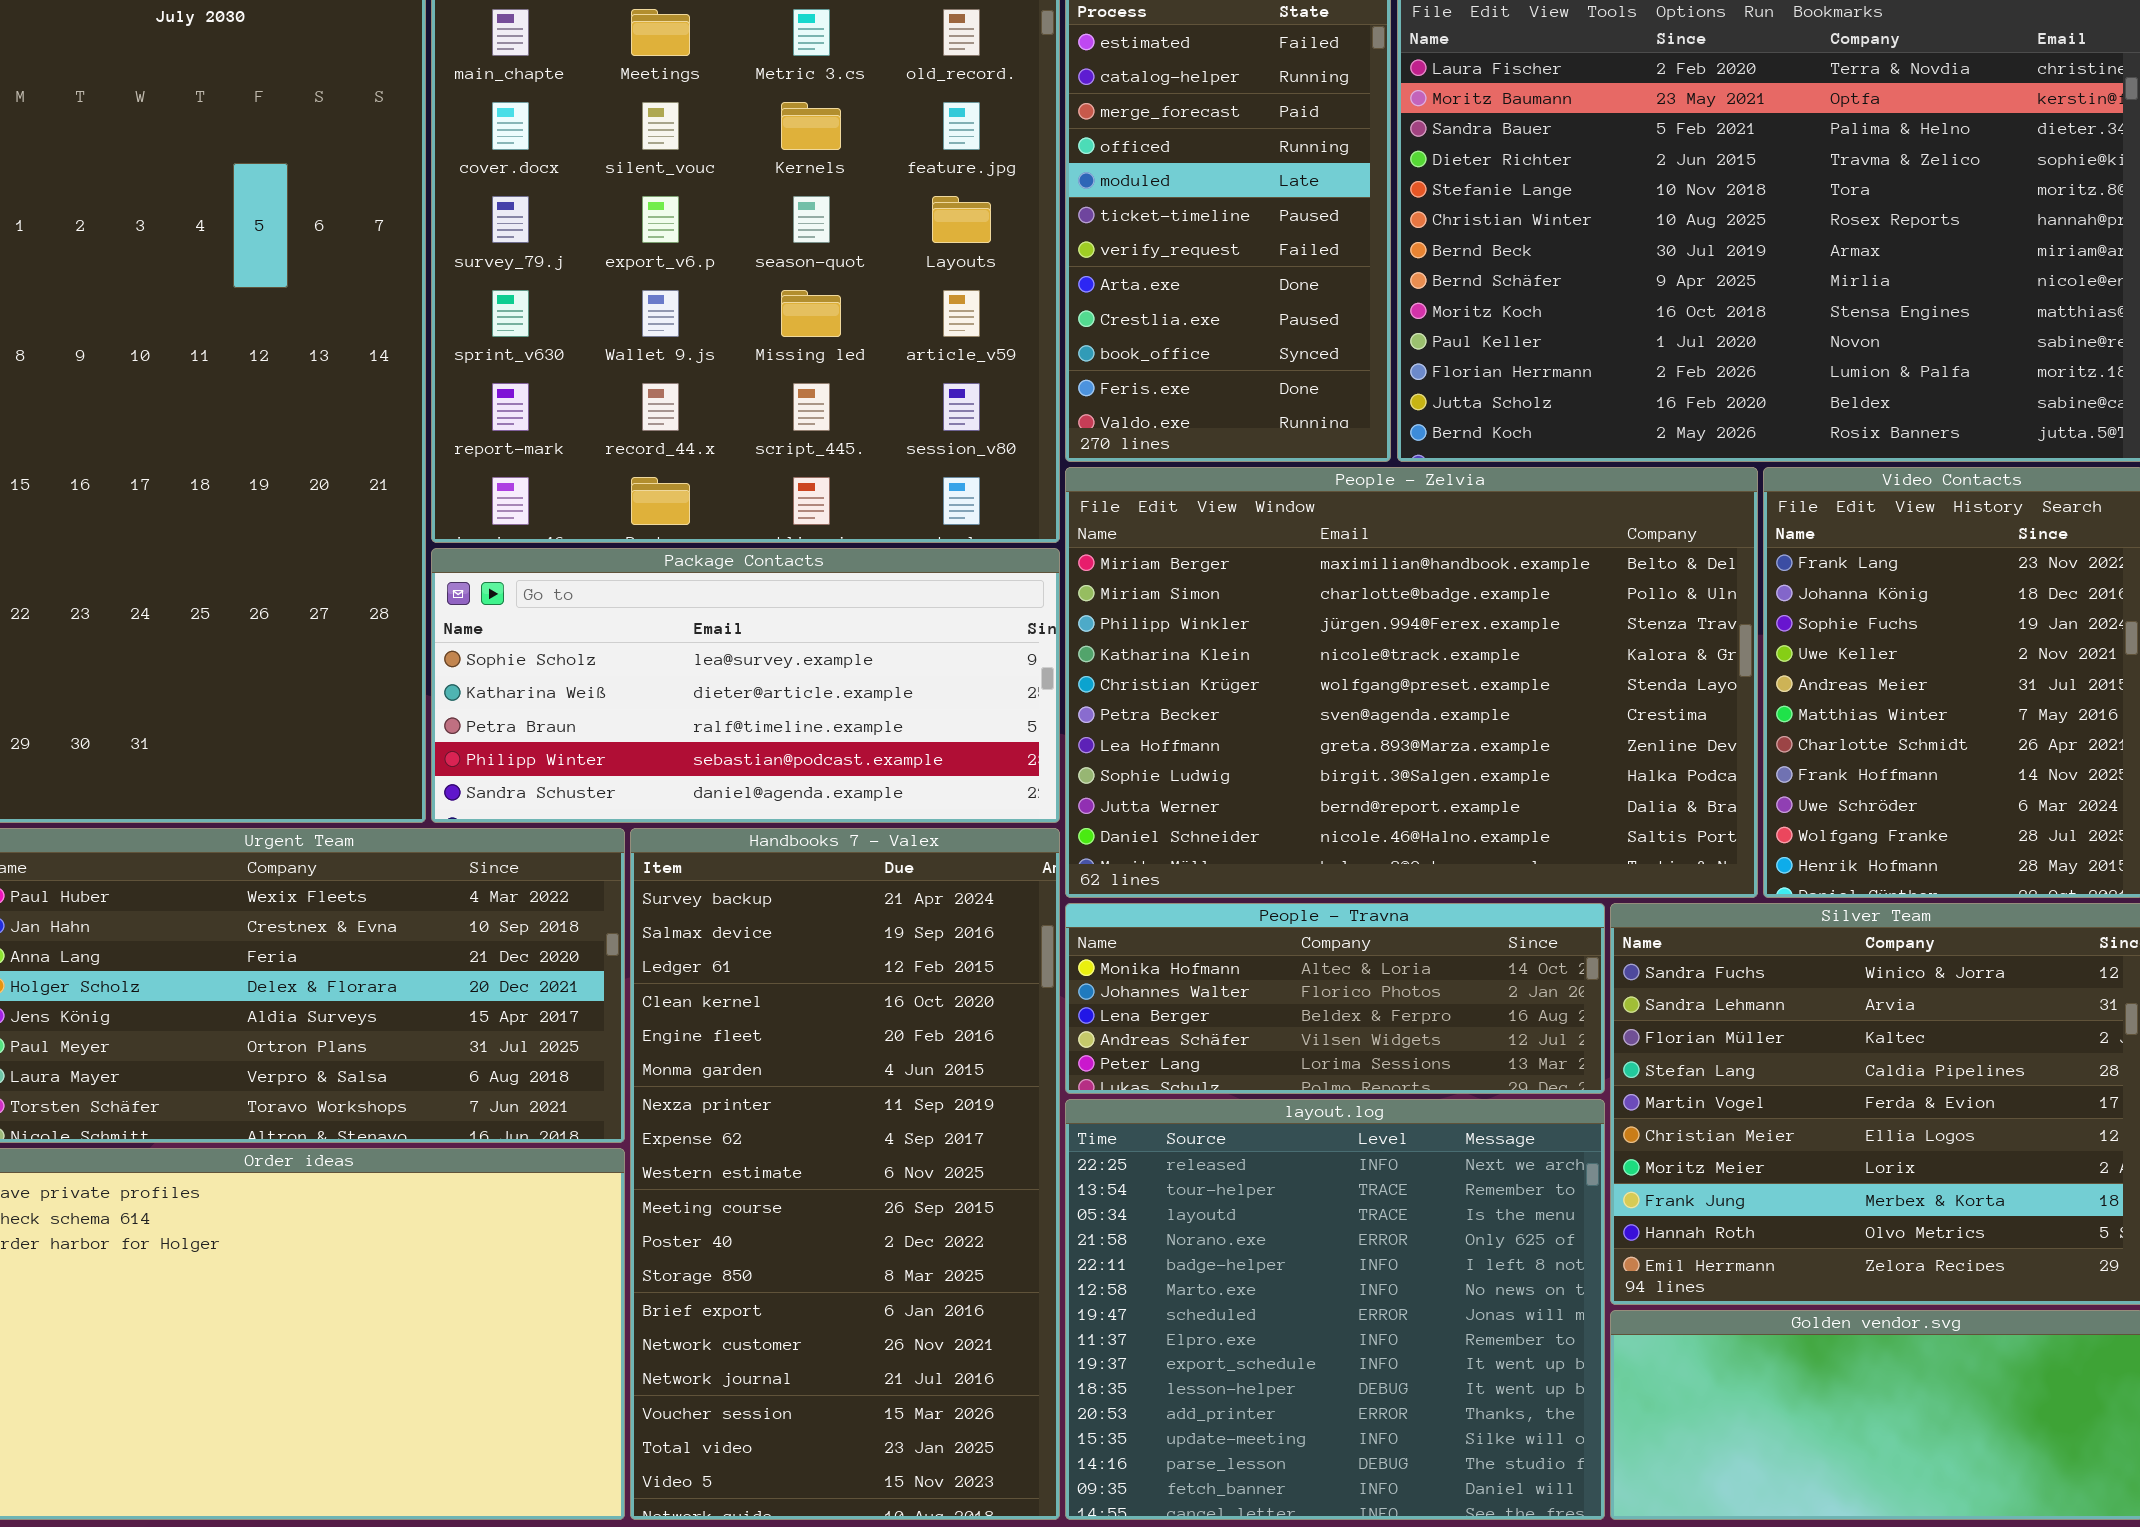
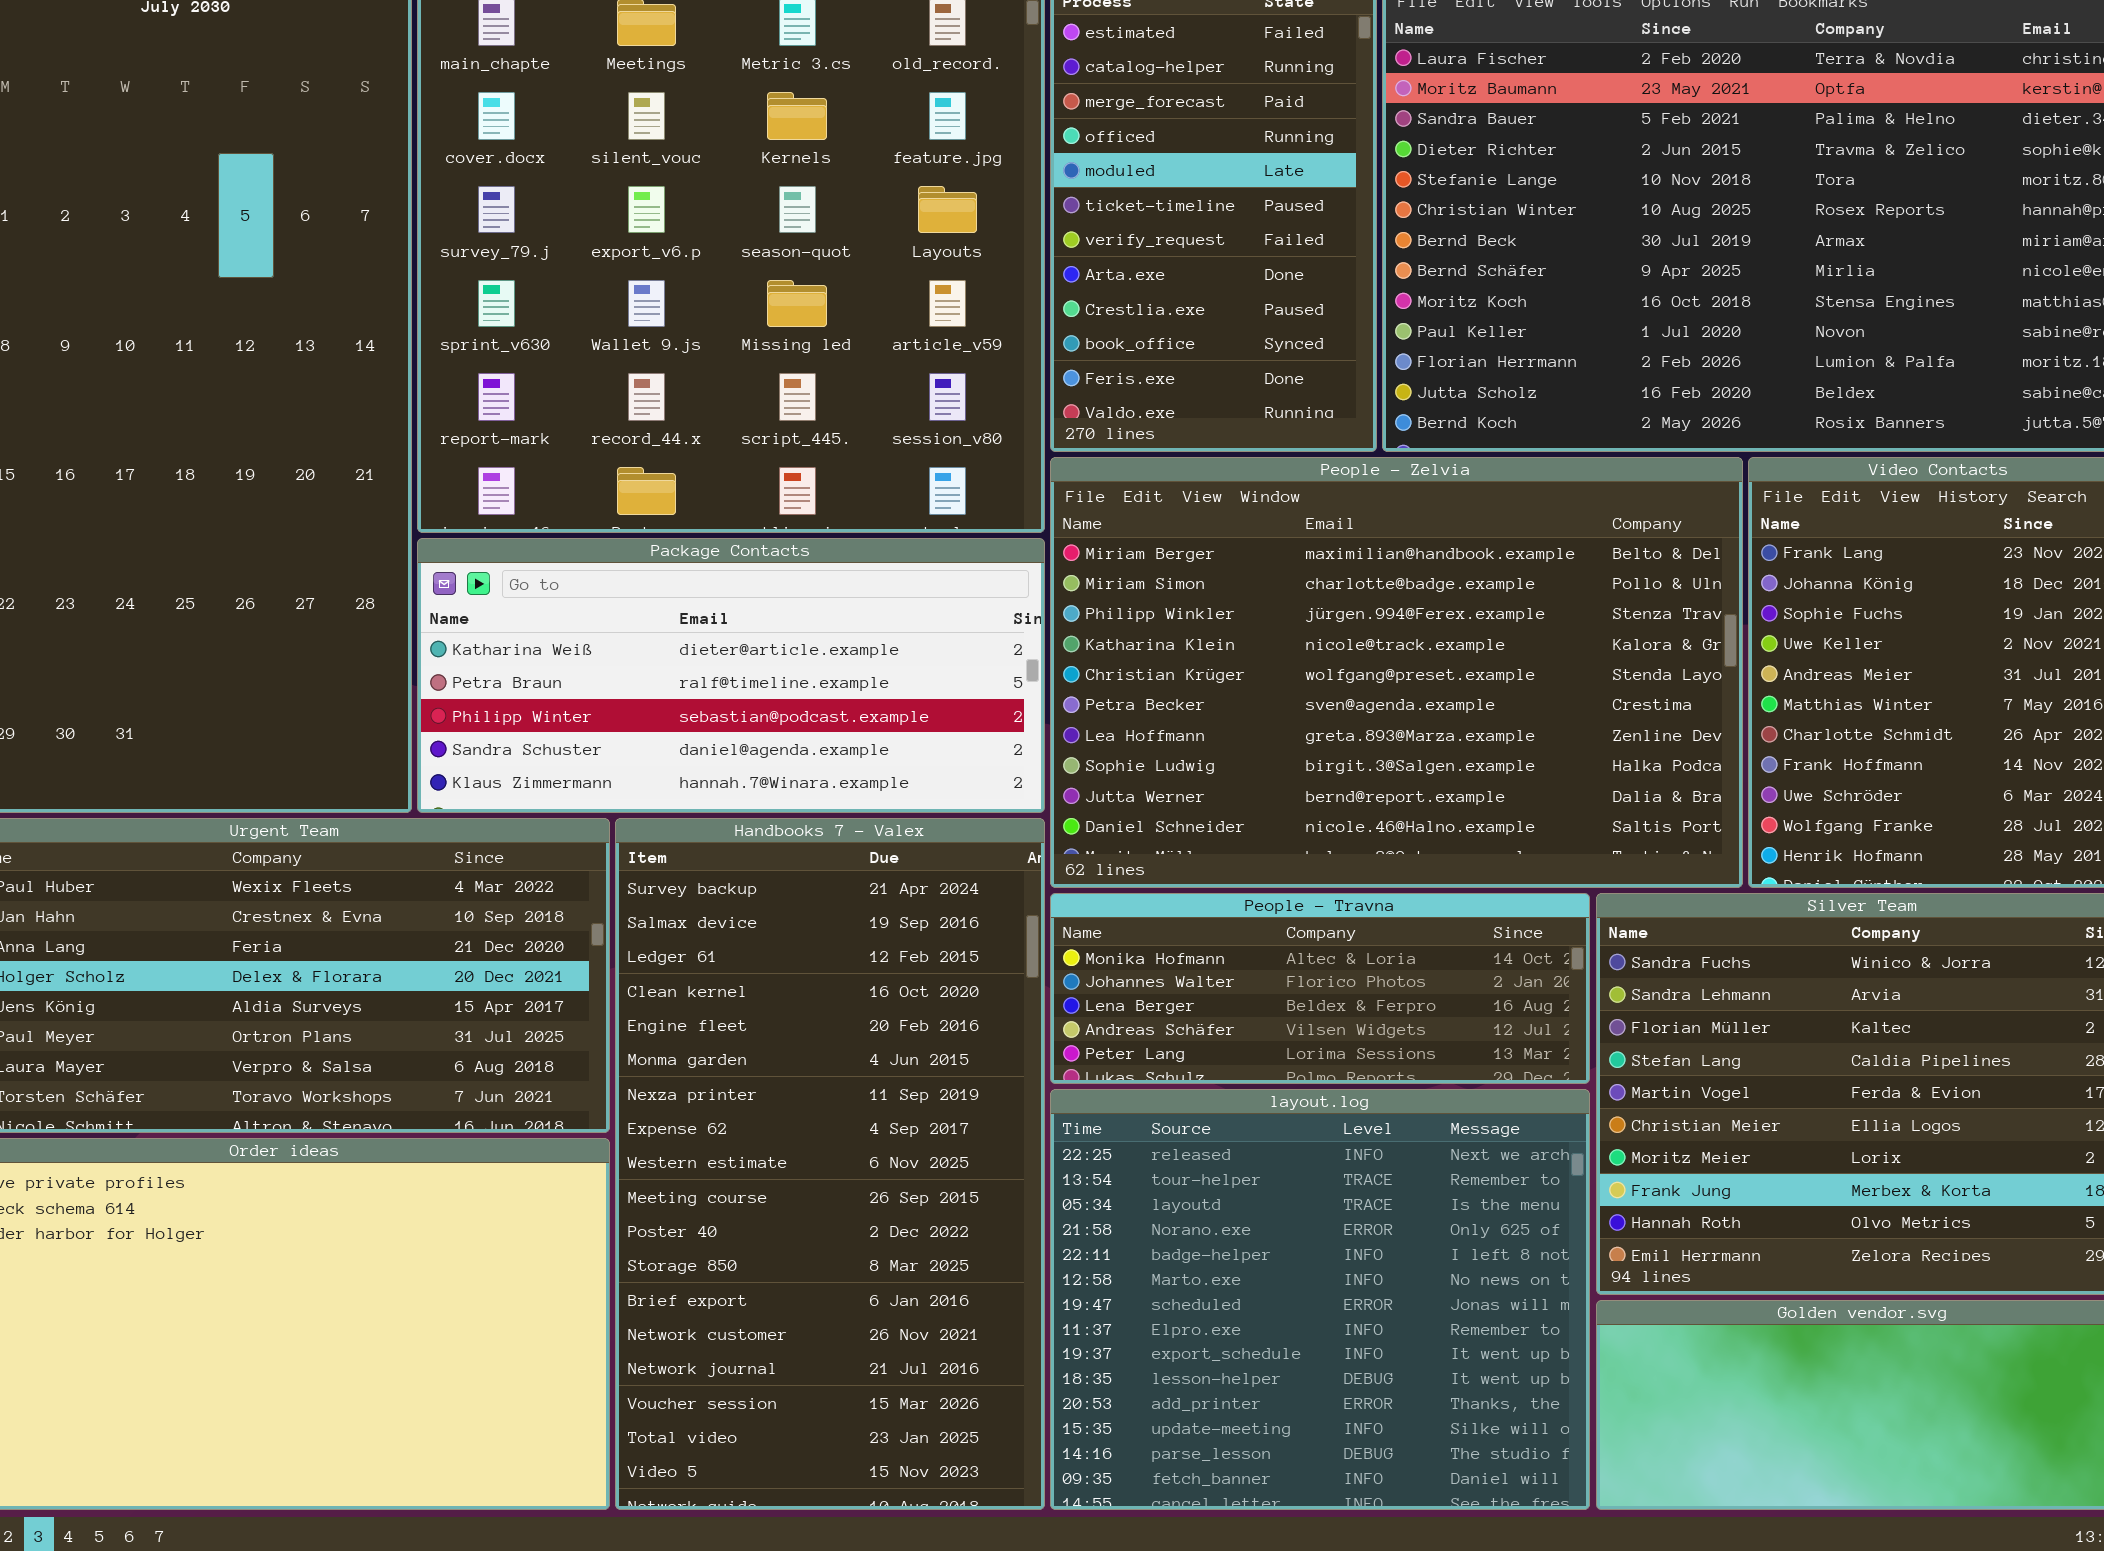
Package Contacts: [431,548,1060,823] -> [417,538,1045,813], scrolled down 1 row

